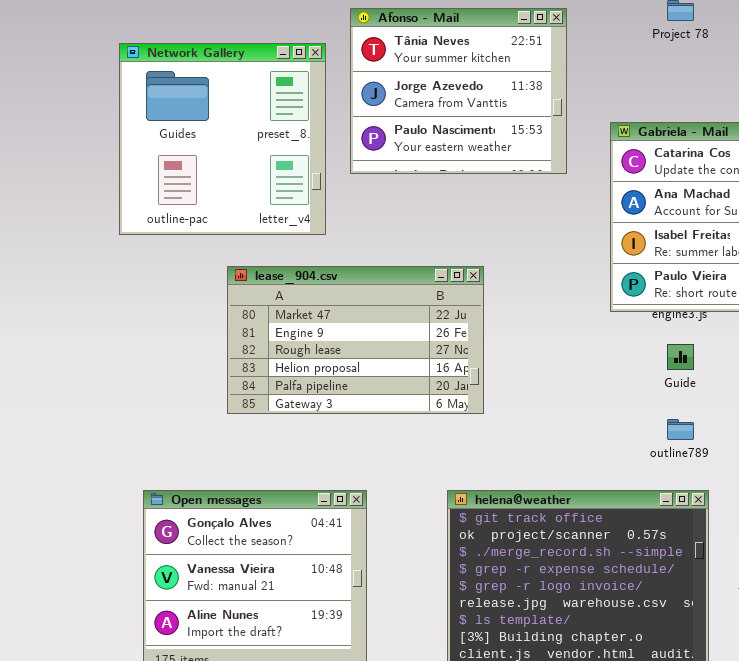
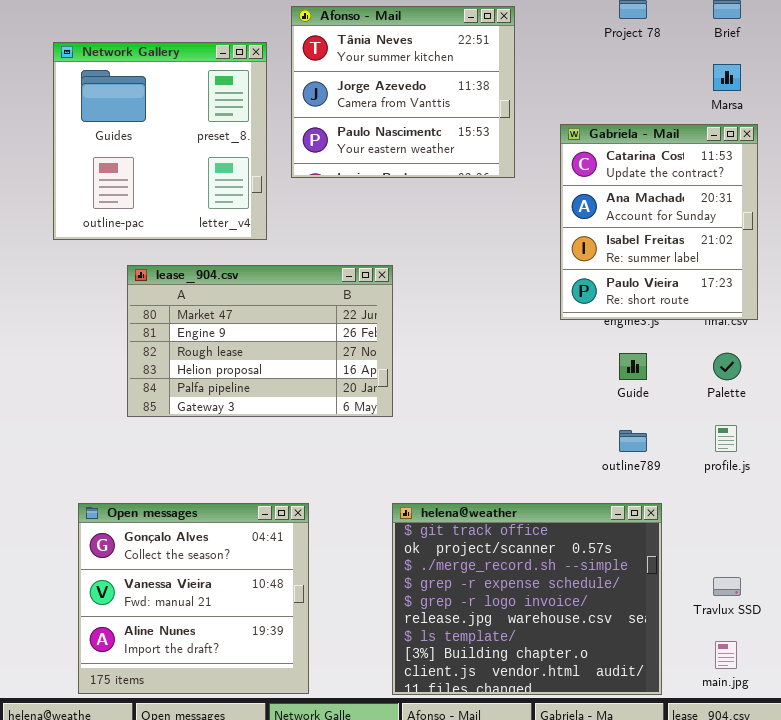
lease_904.csv: [227,266,484,414] -> [127,265,393,417], moved

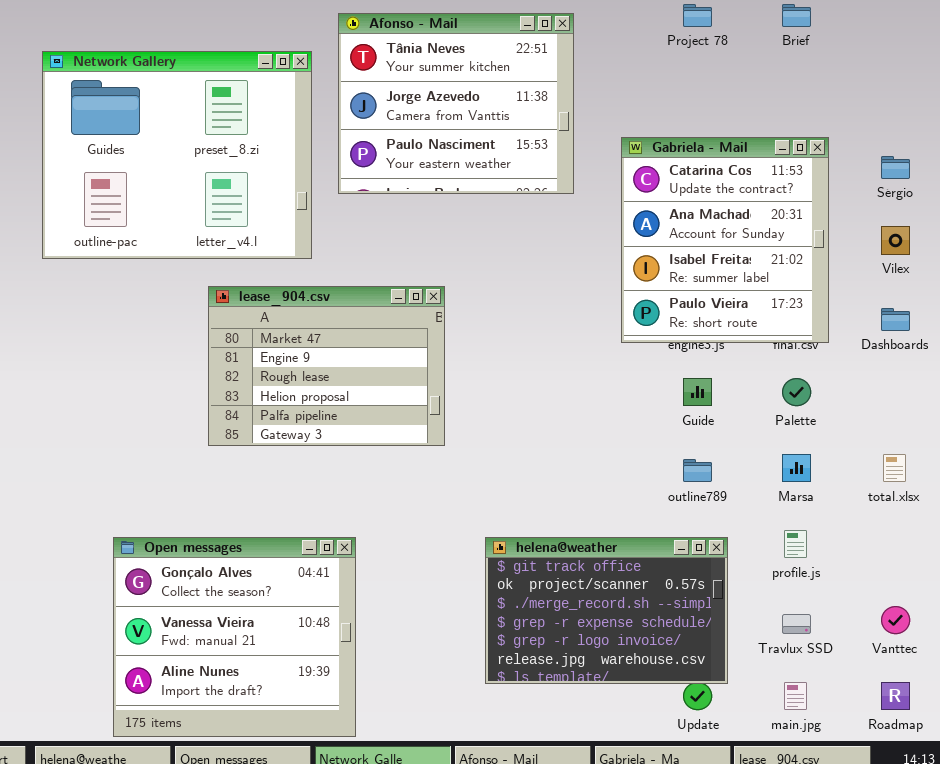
Network Gallery: [53,42,267,240] -> [42,51,312,259], resized
Marsa: [713,64,741,91] -> [782,454,811,482], moved
lease_904.csv: [127,265,393,417] -> [208,286,445,446], resized
profile.js: [715,425,737,452] -> [784,530,807,558], moved
helena@weather: [392,503,662,695] -> [485,537,728,684], resized

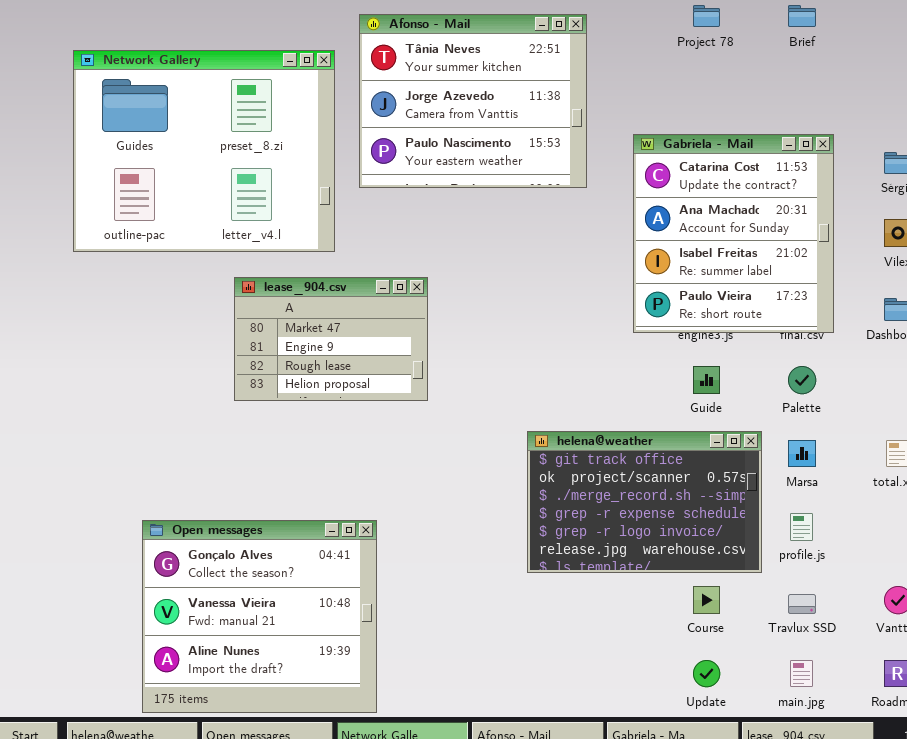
lease_904.csv: [208,286,445,446] -> [234,277,428,401], resized
helena@weather: [485,537,728,684] -> [527,431,762,573], moved

